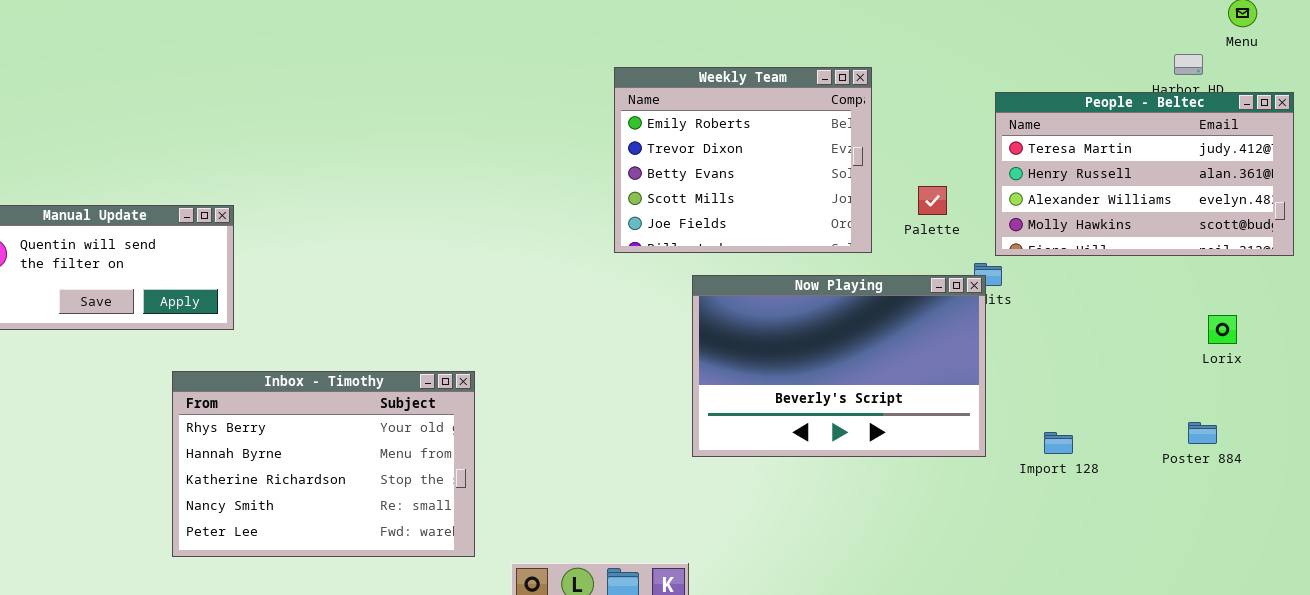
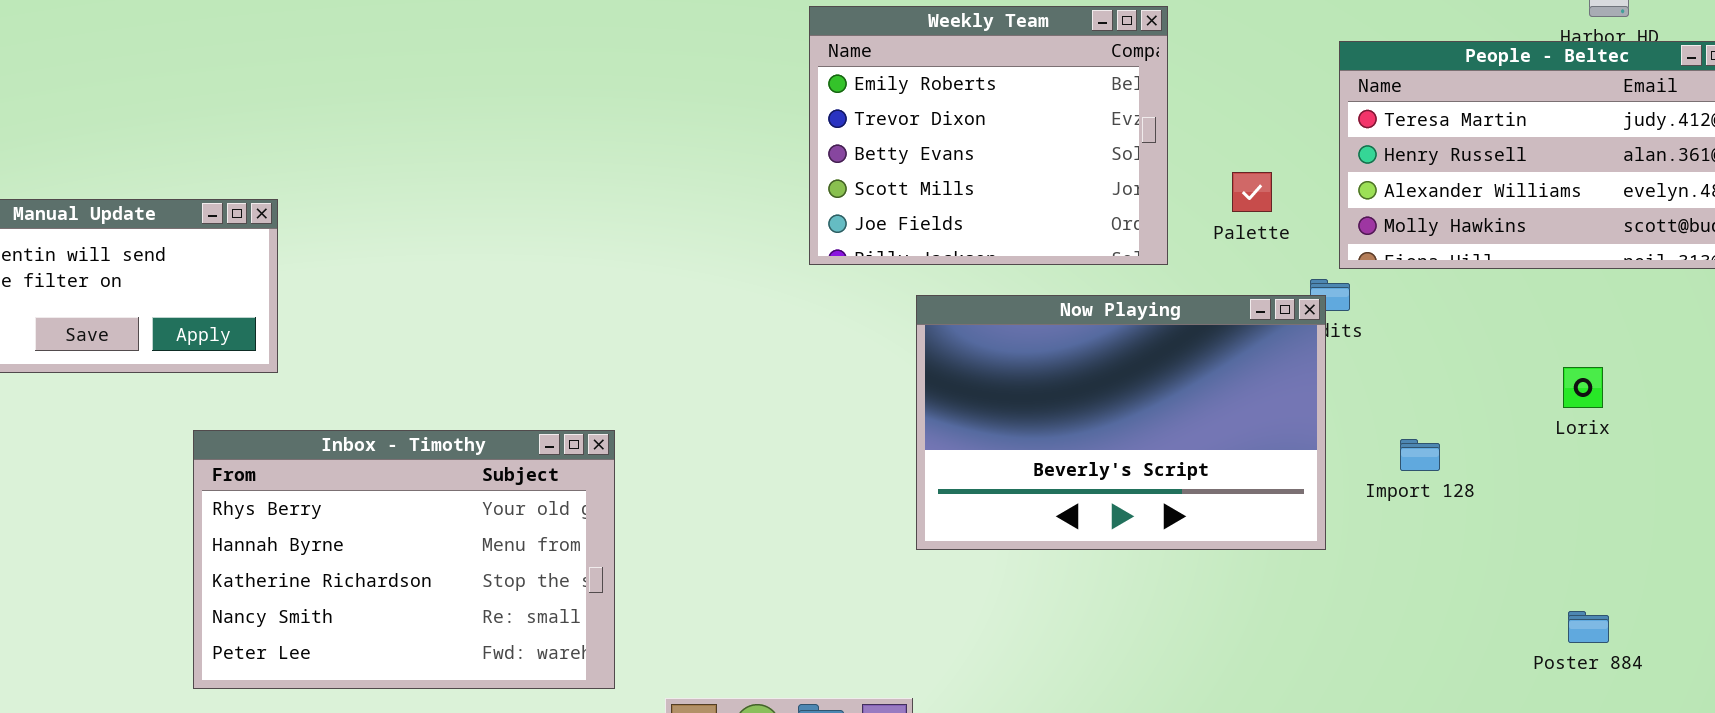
Lorix: [1208,315,1237,344] -> [1563,367,1603,408], moved
Poster 884: [1188,422,1217,444] -> [1568,611,1609,643], moved
Import 128: [1044,432,1073,454] -> [1400,439,1440,471], moved

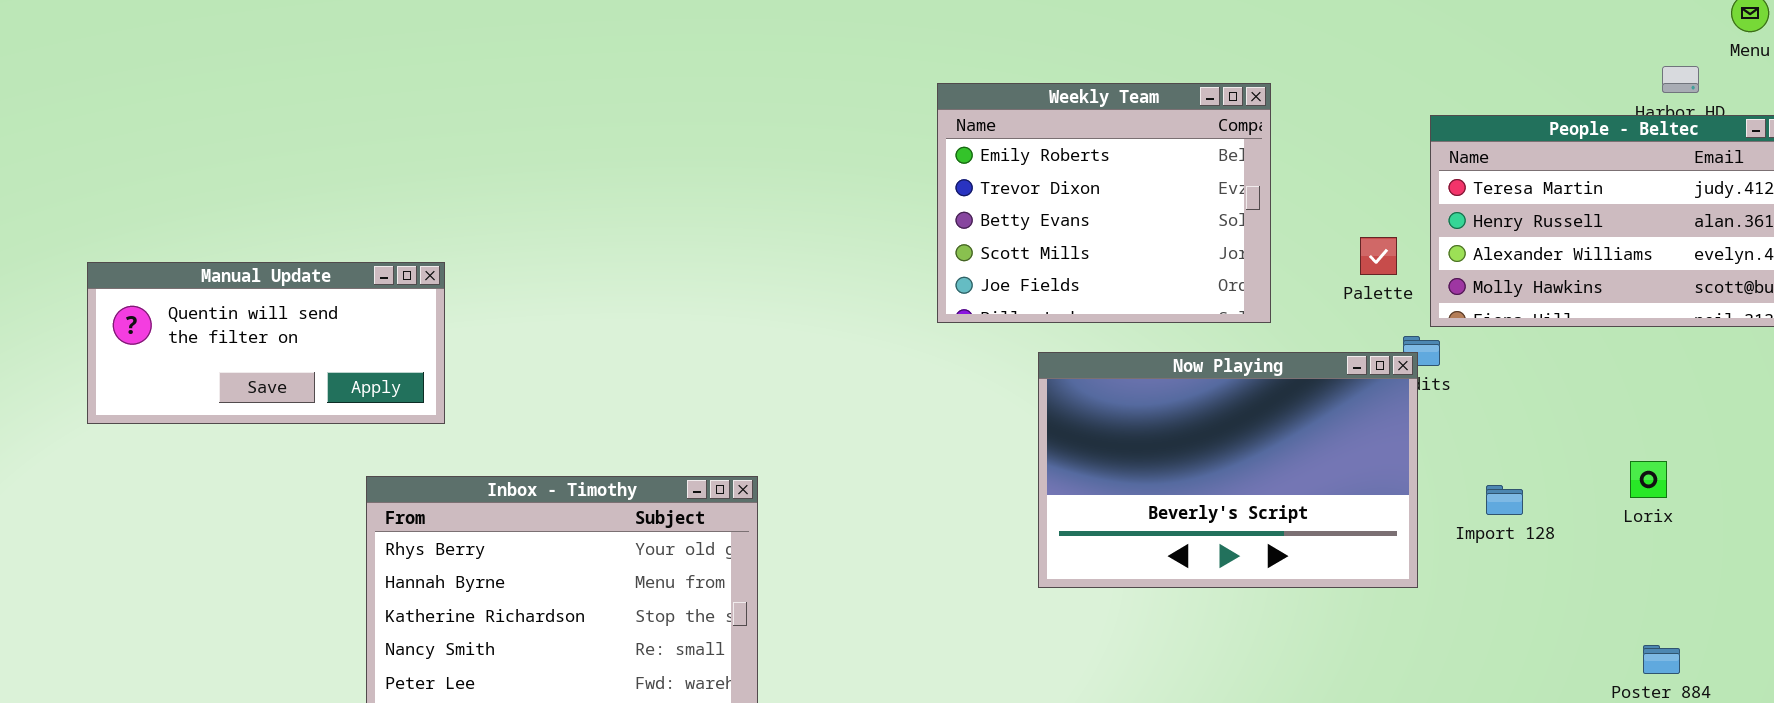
Palette: [1232,172,1272,212] -> [1360,237,1397,275], moved
Lorix: [1563,367,1603,408] -> [1630,461,1667,498], moved

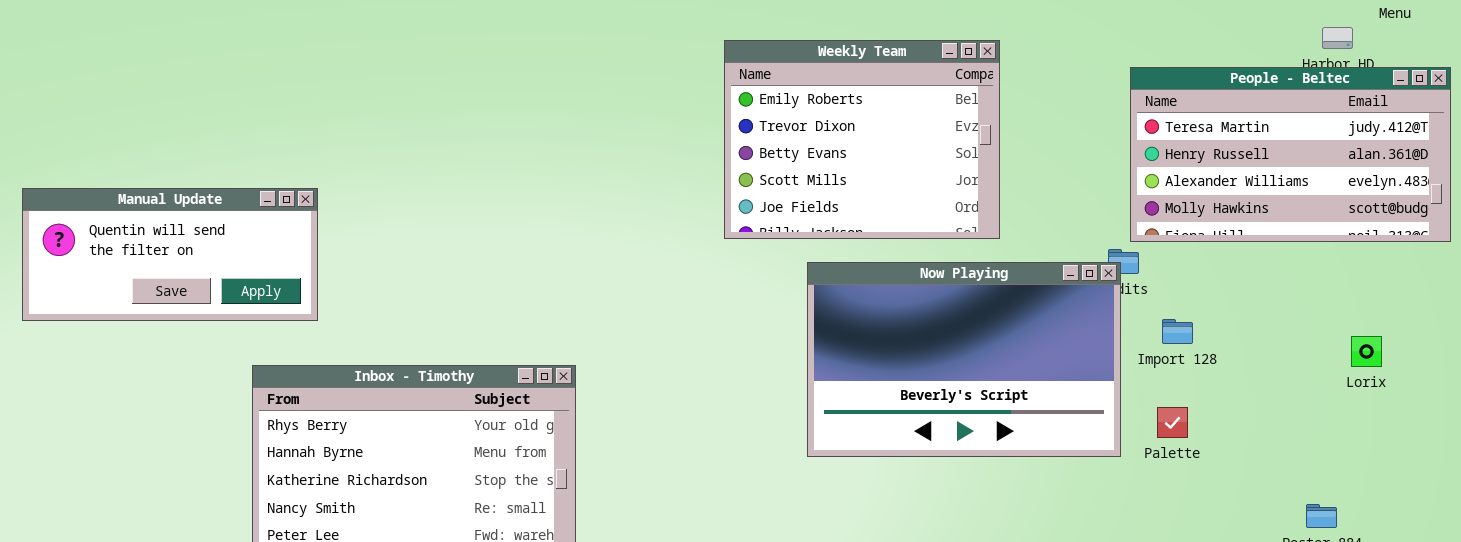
Palette: [1360,237,1397,275] -> [1157,407,1188,438], moved
Lorix: [1630,461,1667,498] -> [1351,336,1382,367], moved
Import 128: [1486,485,1523,515] -> [1162,319,1193,344], moved

